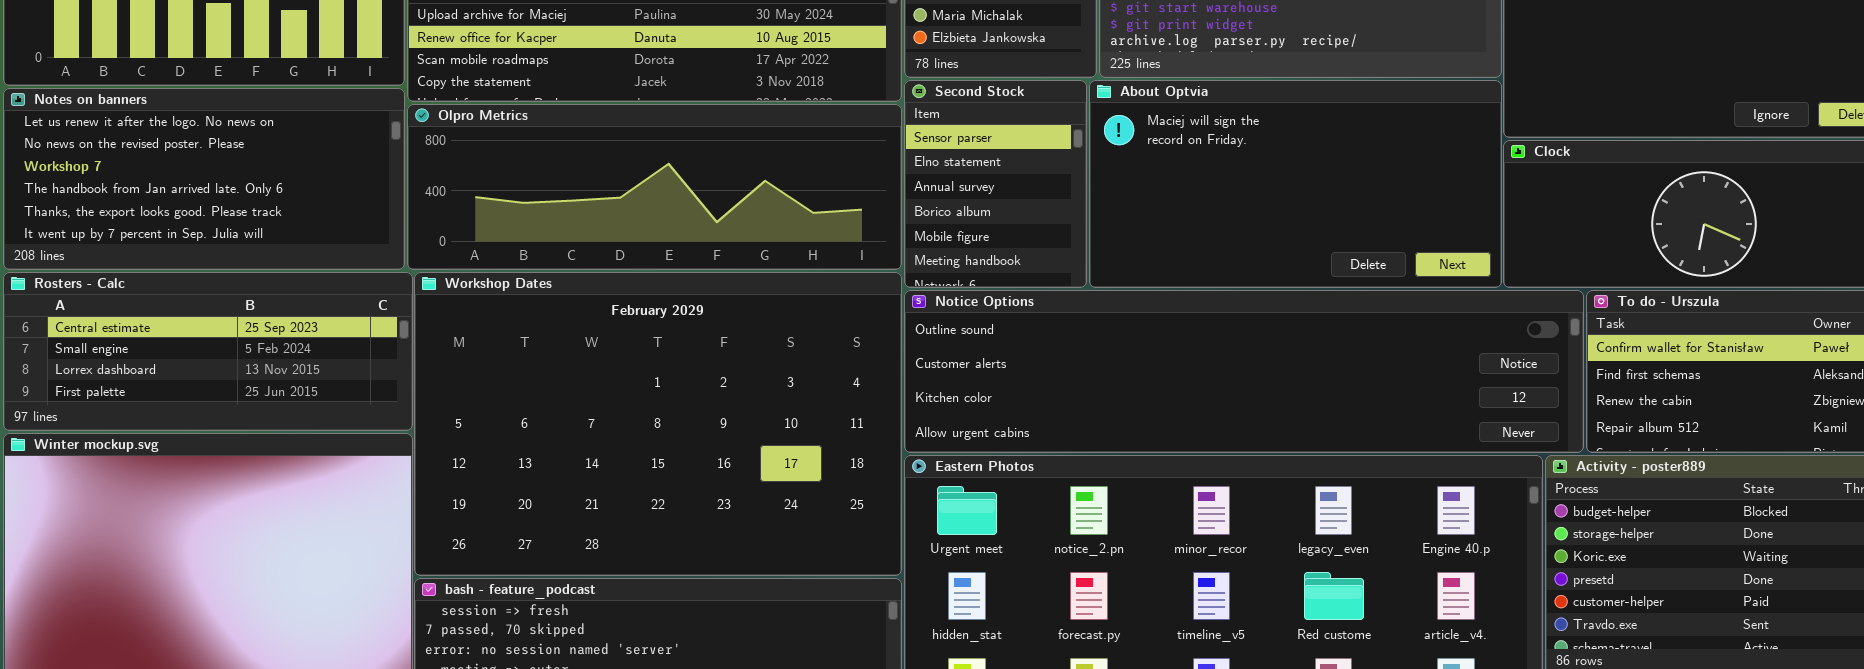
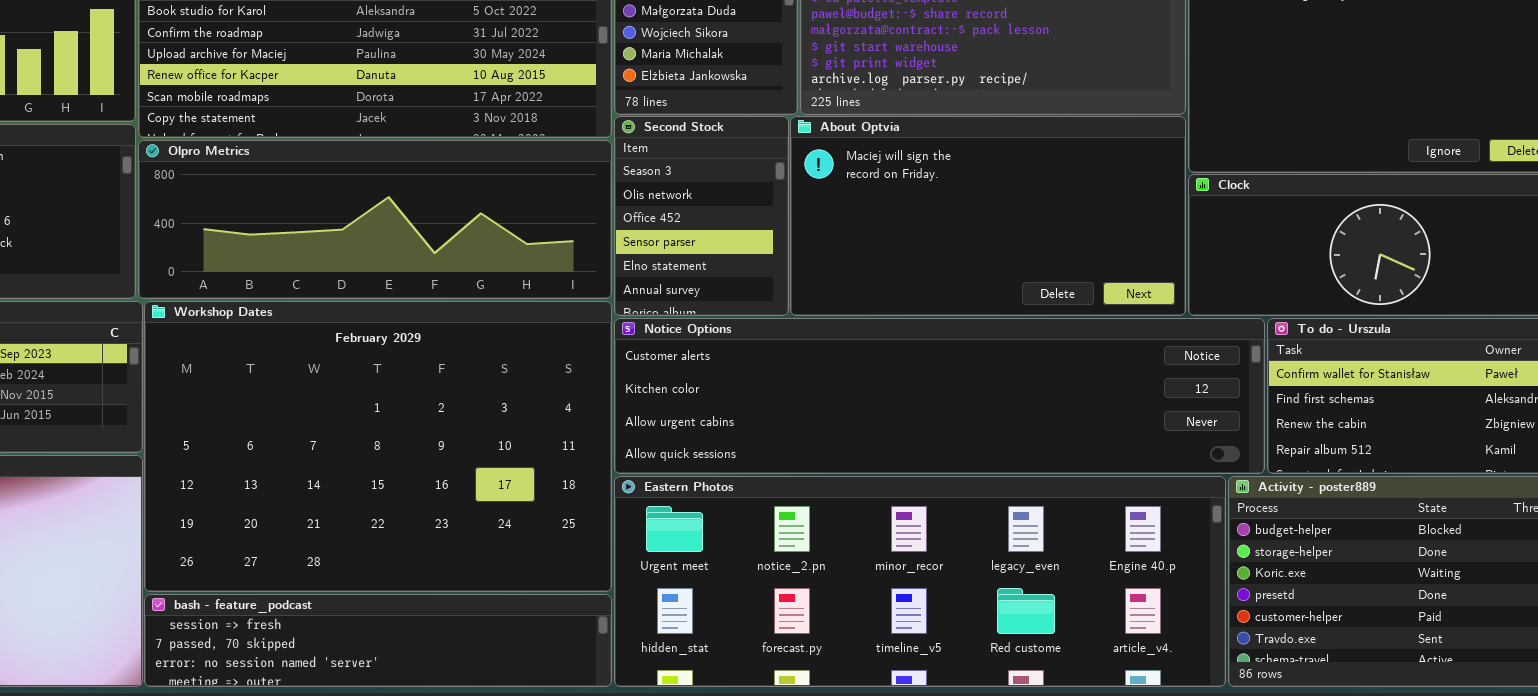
Second Stock: [904,80,1087,288] -> [614,116,789,316], scrolled up 3 rows
Notice Options: [904,290,1584,453] -> [614,318,1265,474], scrolled down 1 row

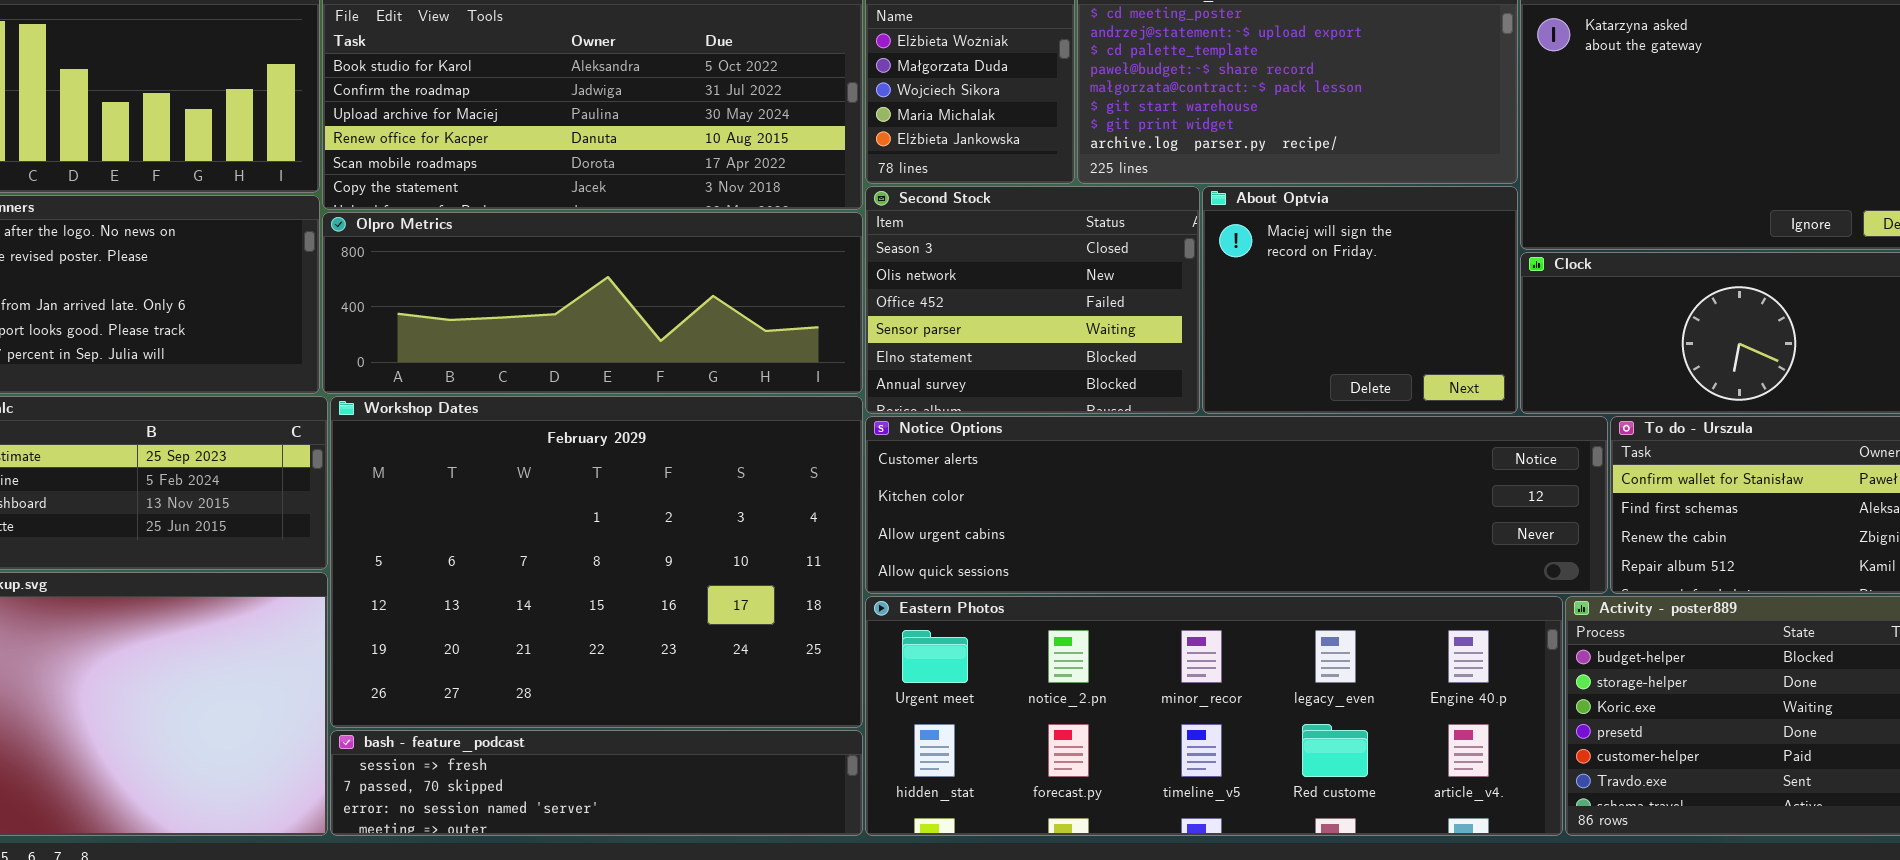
Second Stock: [614,116,789,316] -> [865,186,1200,414], resized
About Optvia: [790,116,1186,316] -> [1202,186,1518,414], resized

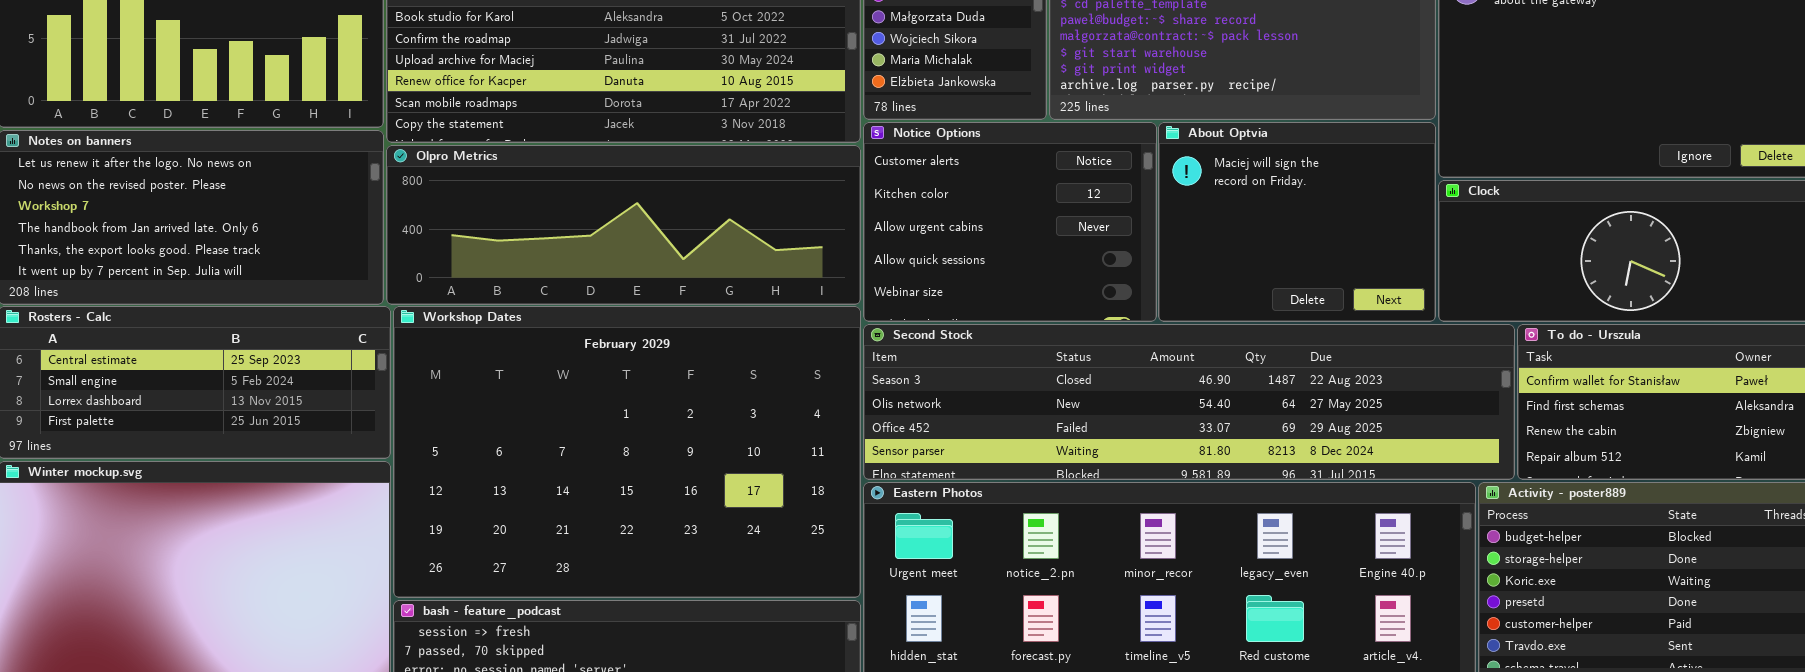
Second Stock: [865,186,1200,414] -> [863,324,1515,480], moved, resized
Notice Options: [865,416,1608,594] -> [863,122,1157,322], moved, resized

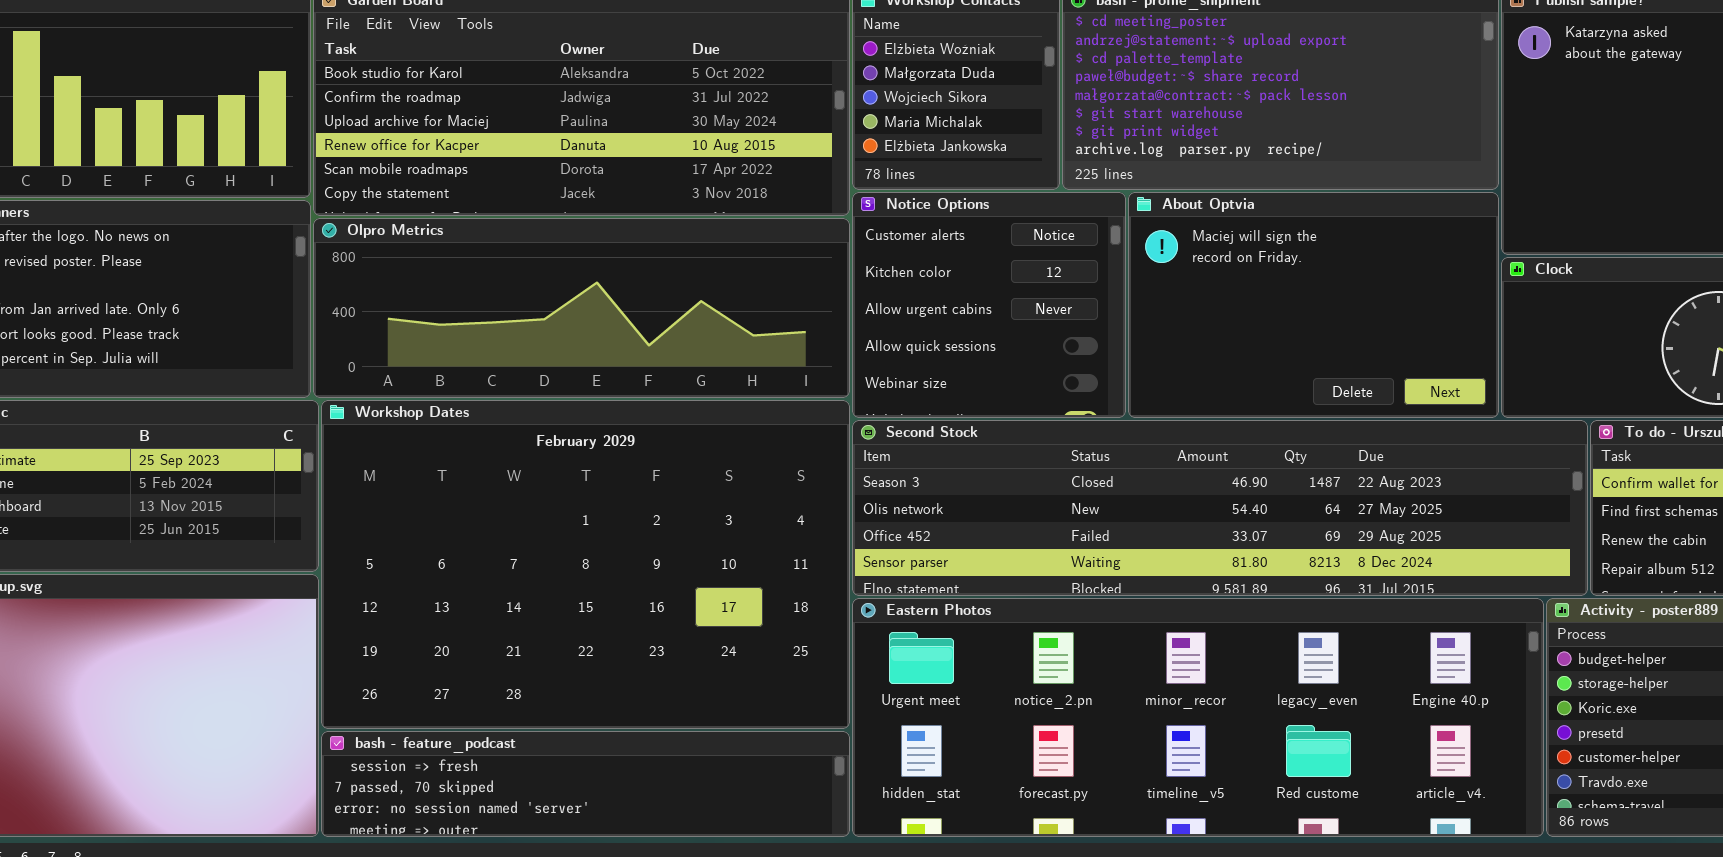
Notice Options: [863,122,1157,322] -> [852,192,1126,418], resized
About Optvia: [1158,122,1436,322] -> [1128,192,1499,418], resized

